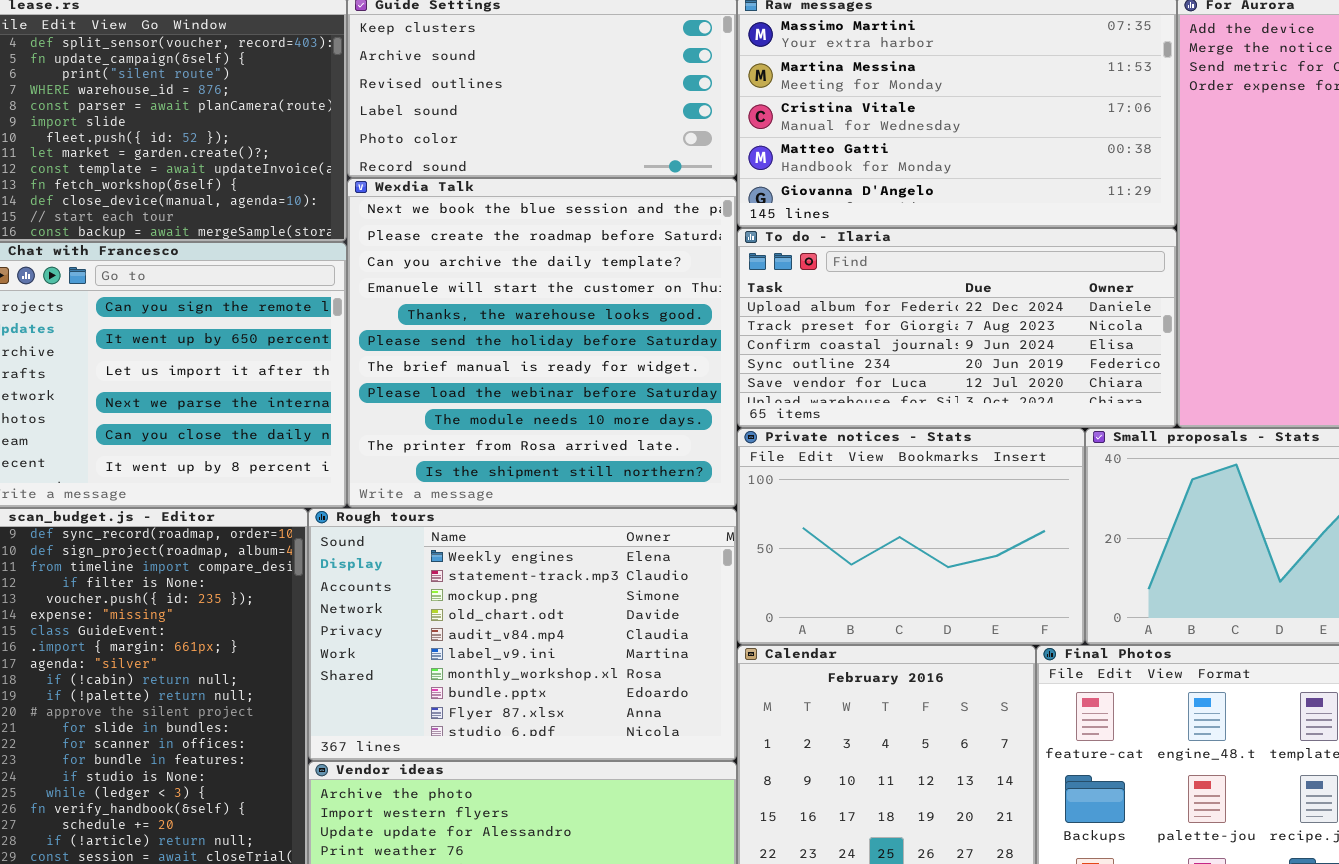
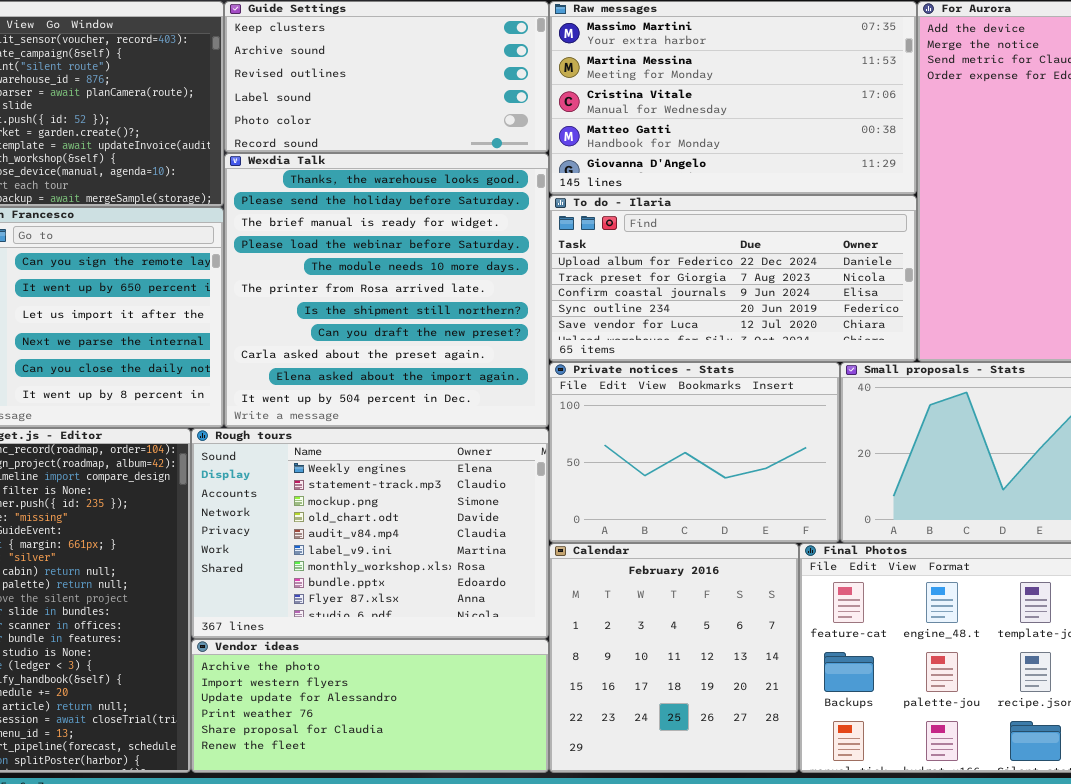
Wexdia Talk: [347,178,737,508] -> [224,153,549,428], scrolled down 4 rows

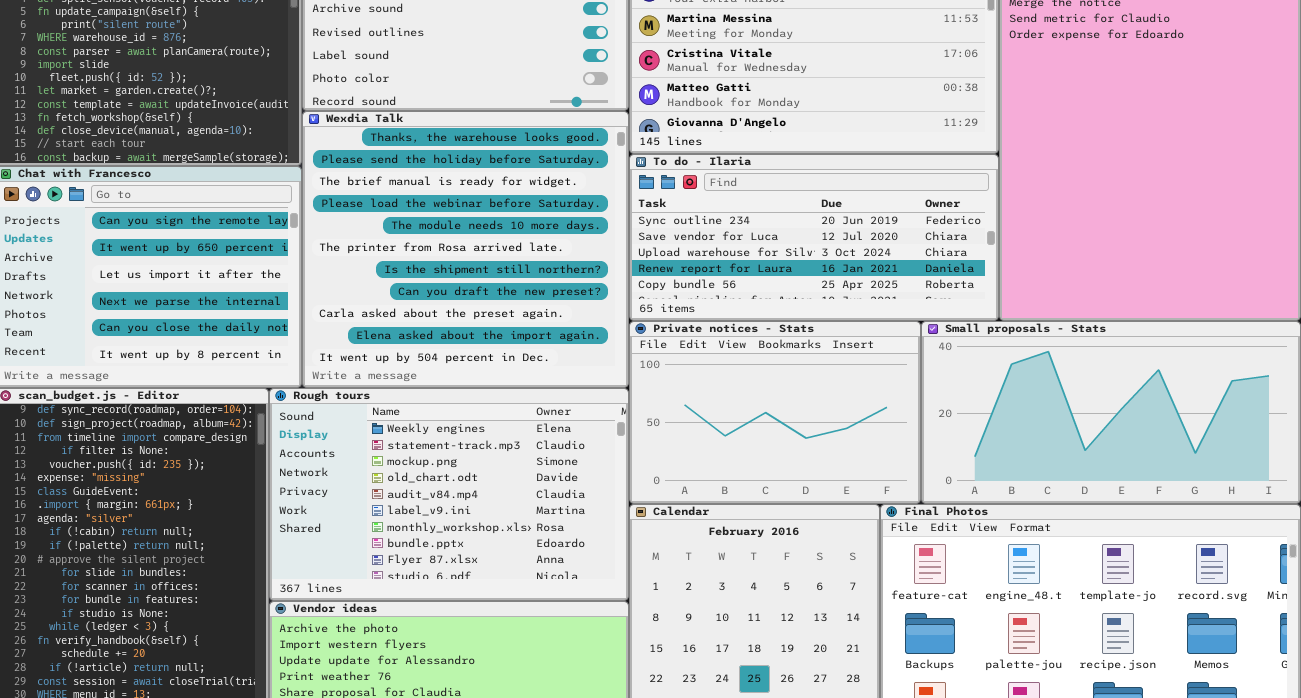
To do - Ilaria: [549,195,917,362] -> [629,154,999,321], scrolled down 3 rows

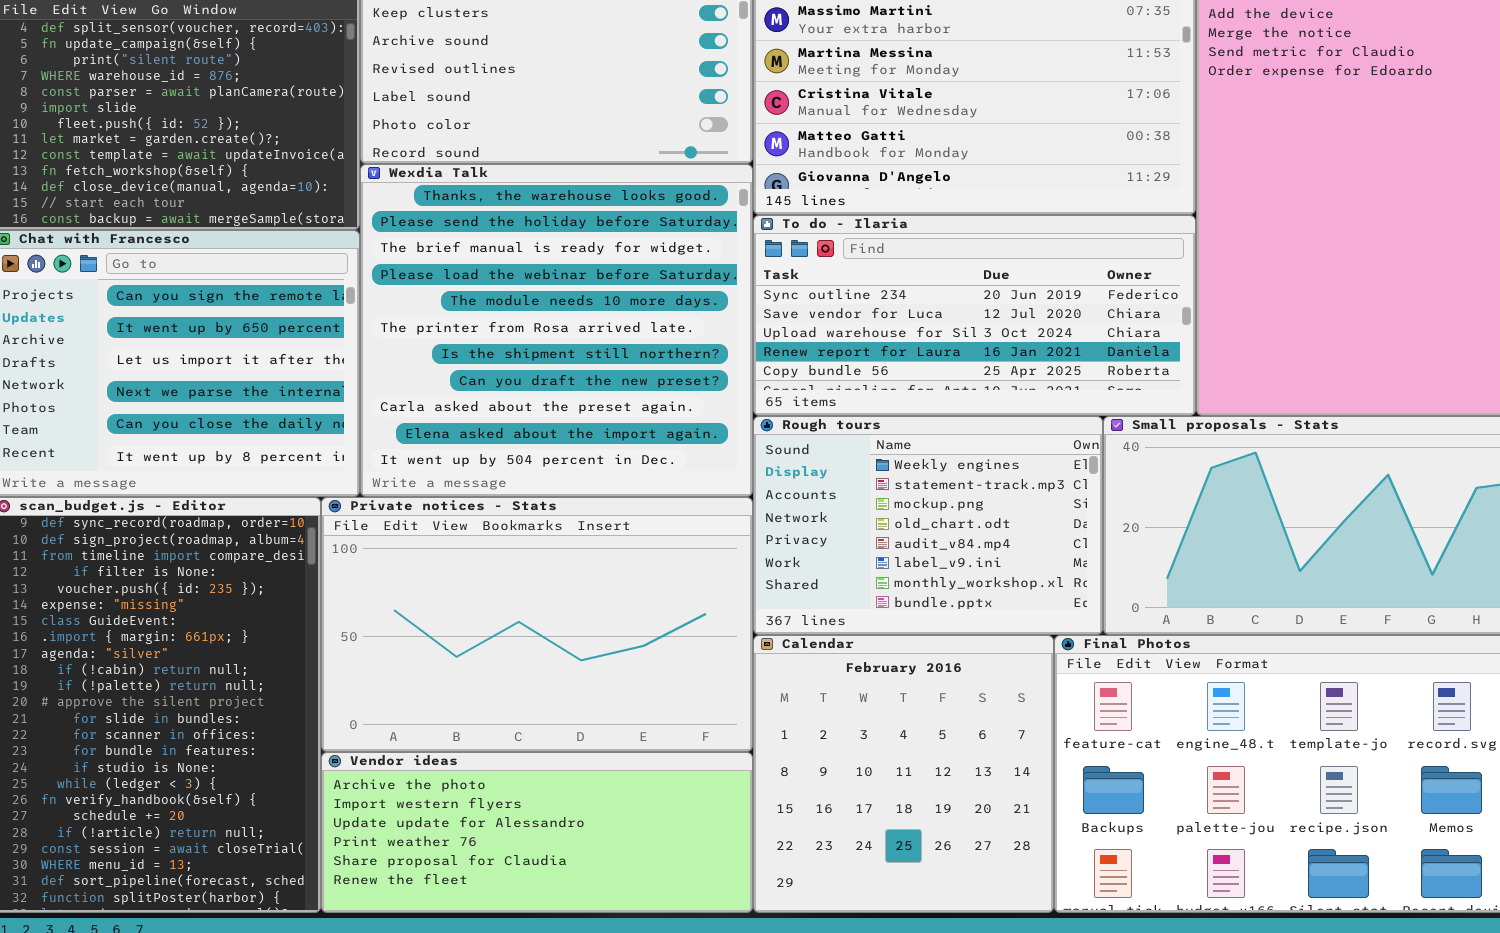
Private notices - Stats: [629,321,921,504] -> [321,497,753,752], moved, resized
Rough tours: [269,388,629,601] -> [753,416,1103,635], moved, resized

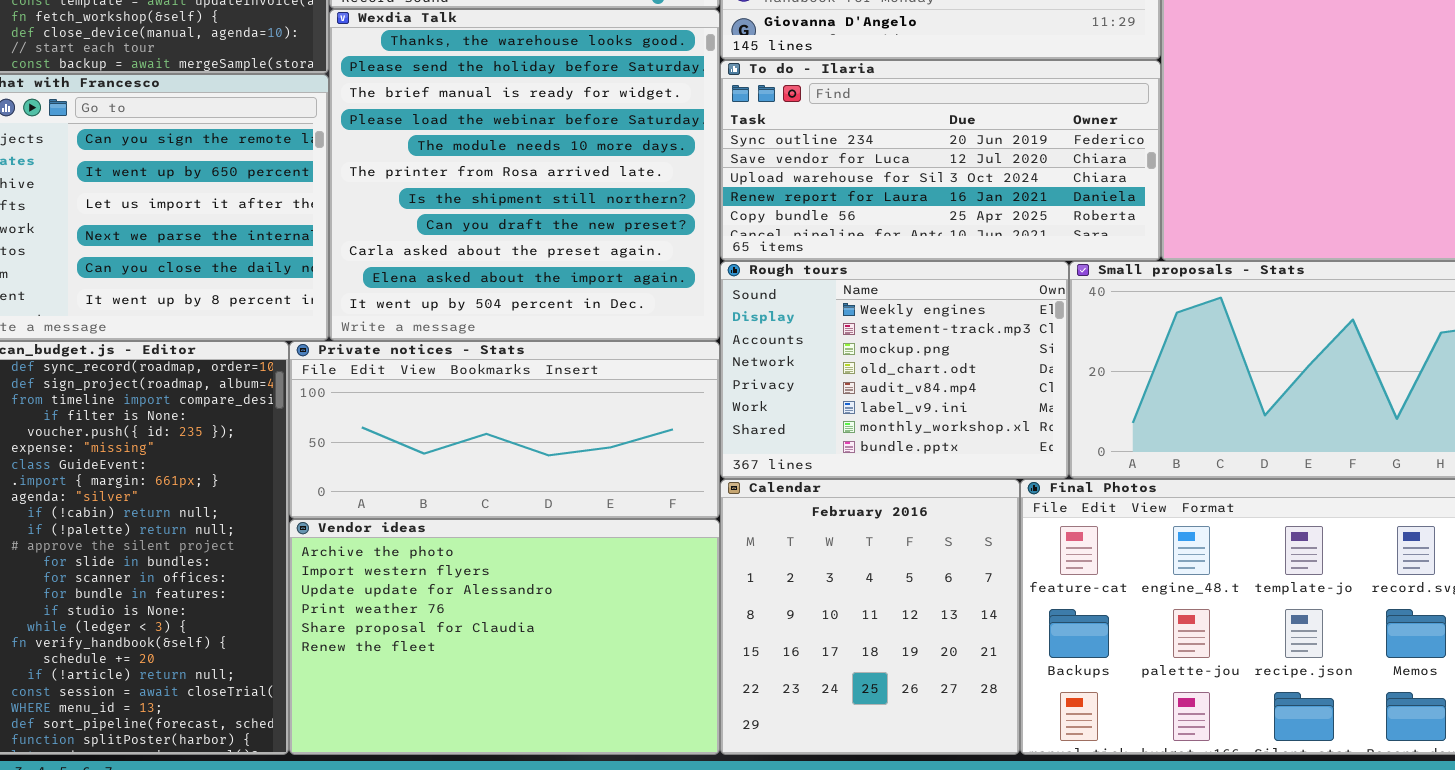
Private notices - Stats: [321,497,753,752] -> [289,341,720,519], resized
Vendor ideas: [321,752,753,913] -> [289,519,720,755], resized

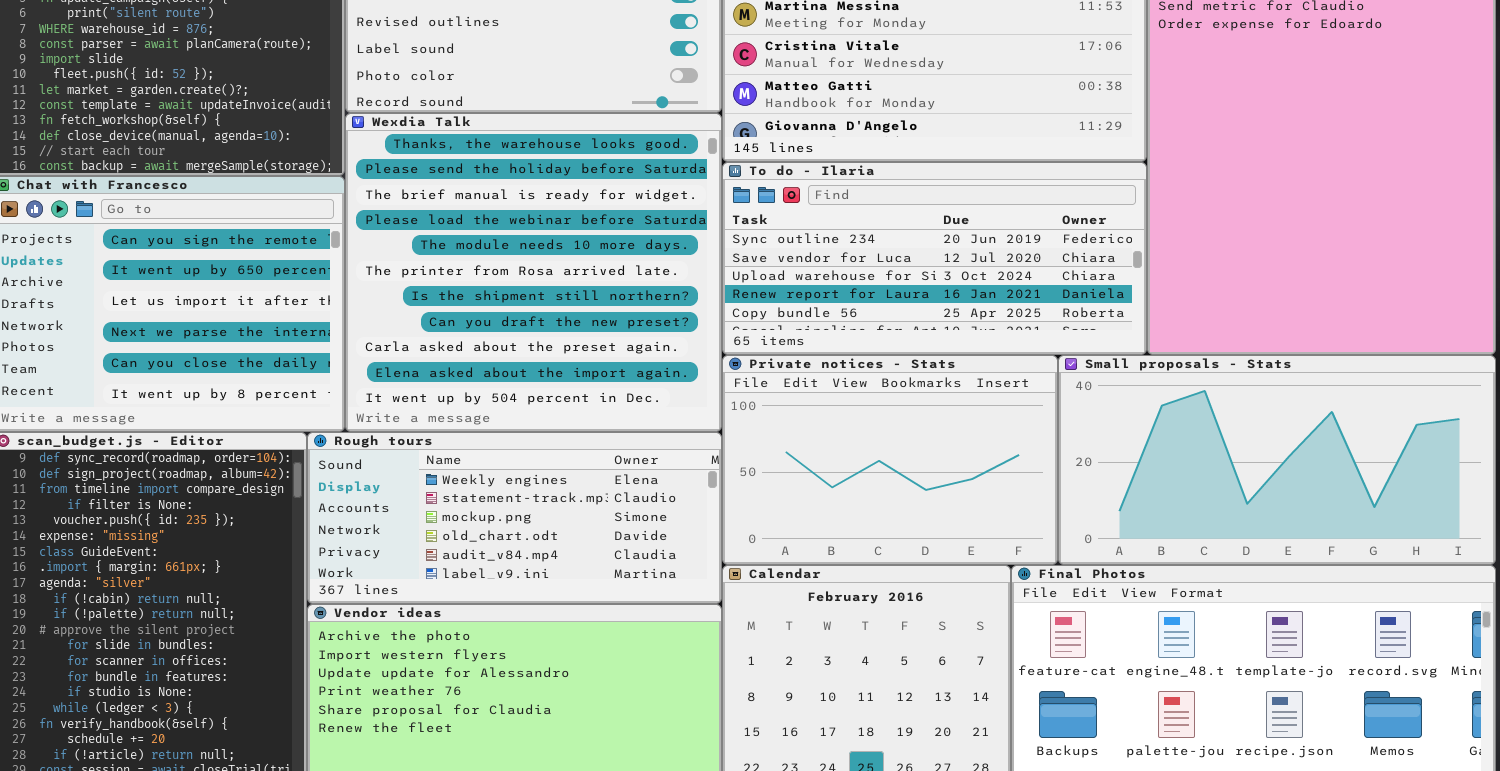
Rough tours: [720,261,1069,479] -> [307,432,722,604], moved, resized
Private notices - Stats: [289,341,720,519] -> [722,355,1058,565], moved, resized

